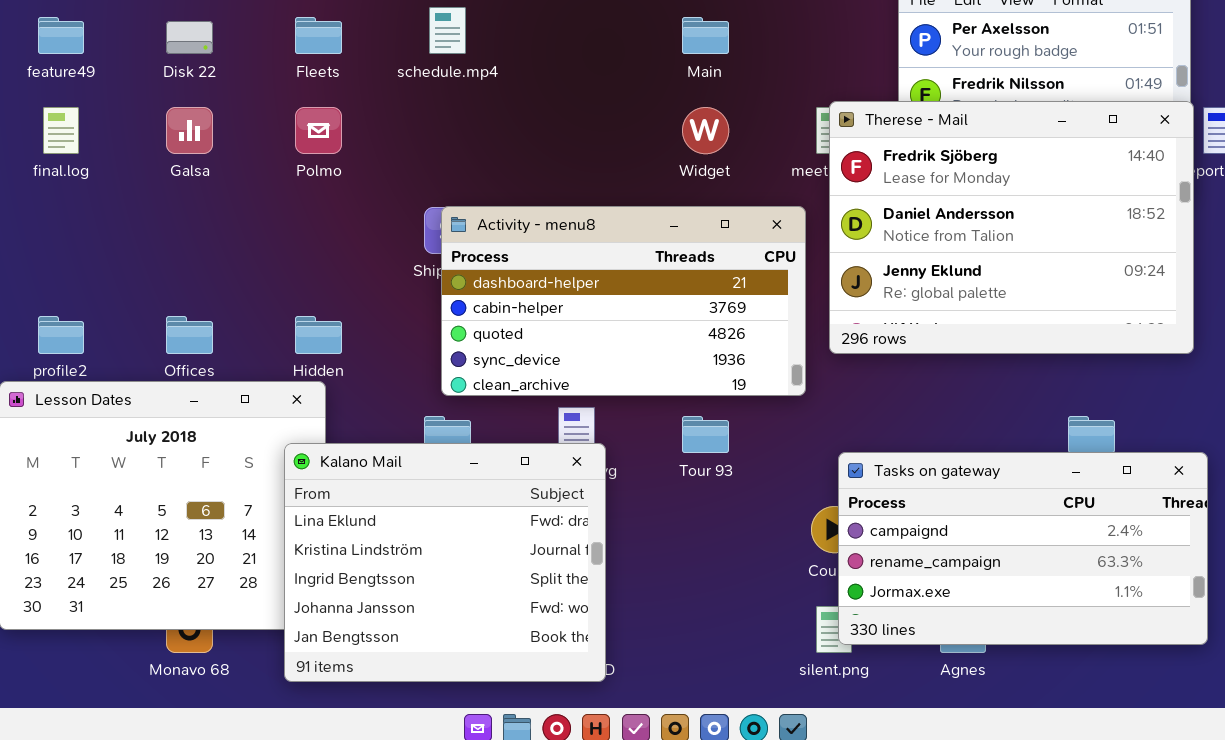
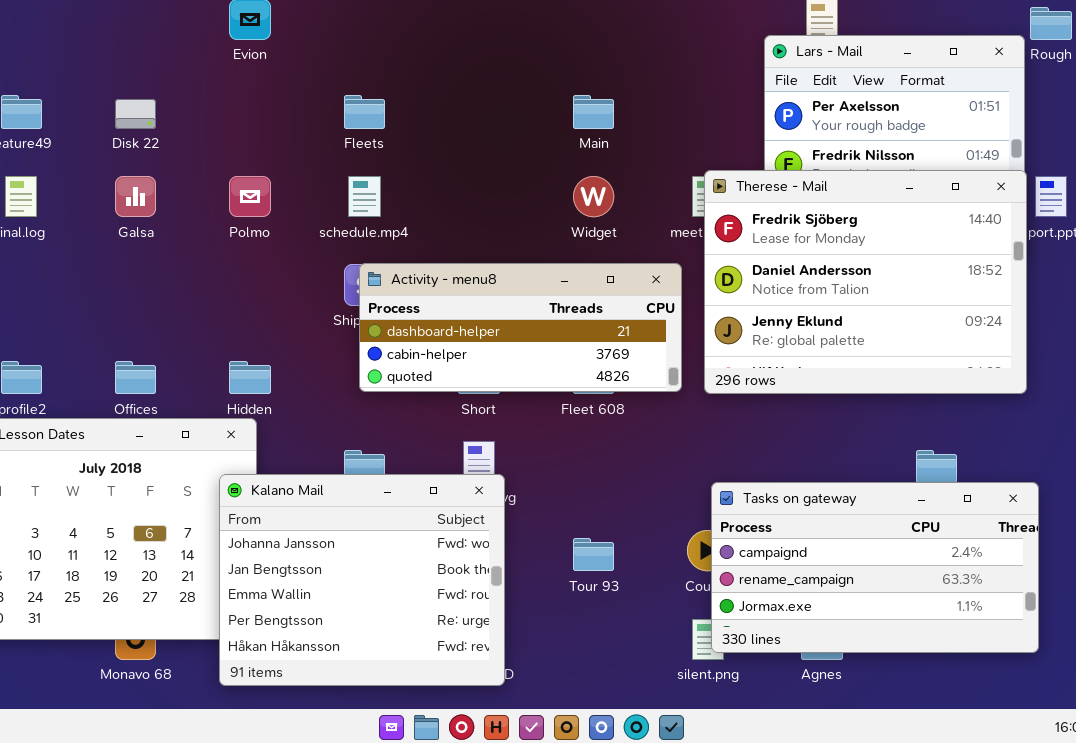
schedule.mp4: [429,7,466,54] -> [348,176,381,217], moved
Fleets: [295,17,342,54] -> [344,95,385,129], moved
Activity - menu8: [441,206,806,396] -> [359,263,682,392], resized
Tour 93: [682,416,729,453] -> [573,538,614,571], moved
Kalano Mail: [284,443,606,682] -> [219,474,505,686], scrolled down 3 rows

